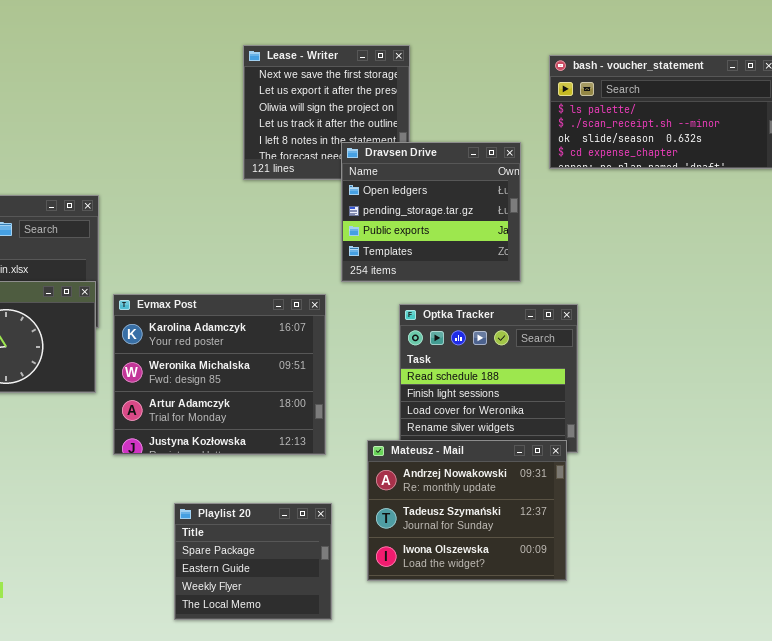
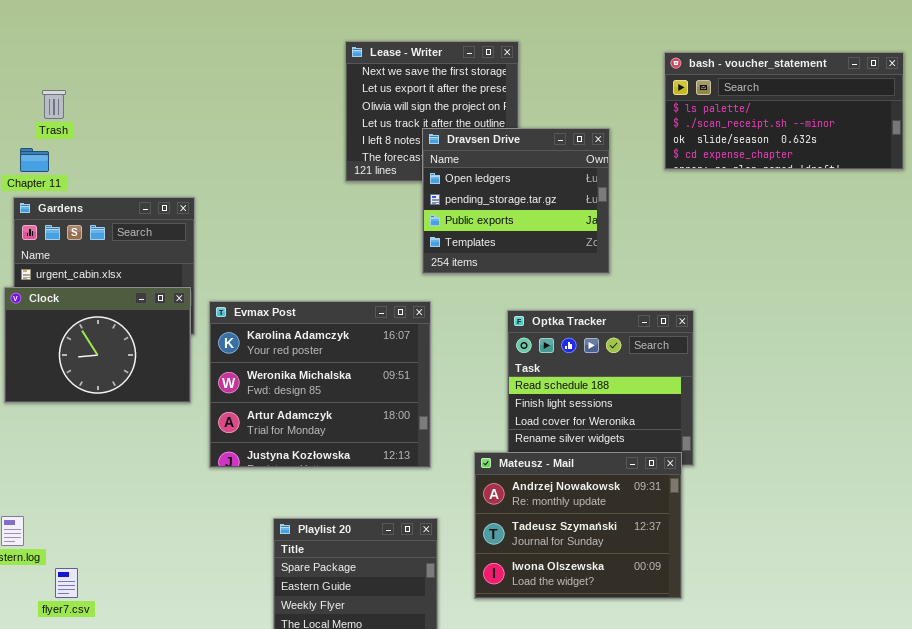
Dravsen Drive: [341,142,521,282] -> [422,128,610,274], moved

